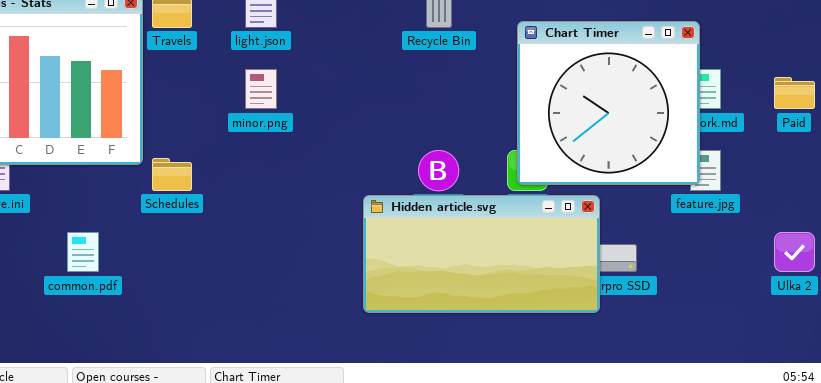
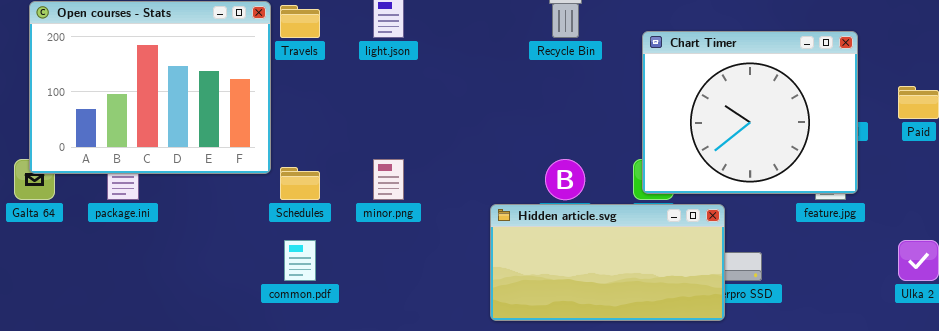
Chart Timer: [517,21,700,185] -> [642,31,858,194], resized
minor.png: [245,69,277,109] -> [373,159,404,200], moved
common.pdf: [67,232,99,272] -> [284,240,316,281], moved

